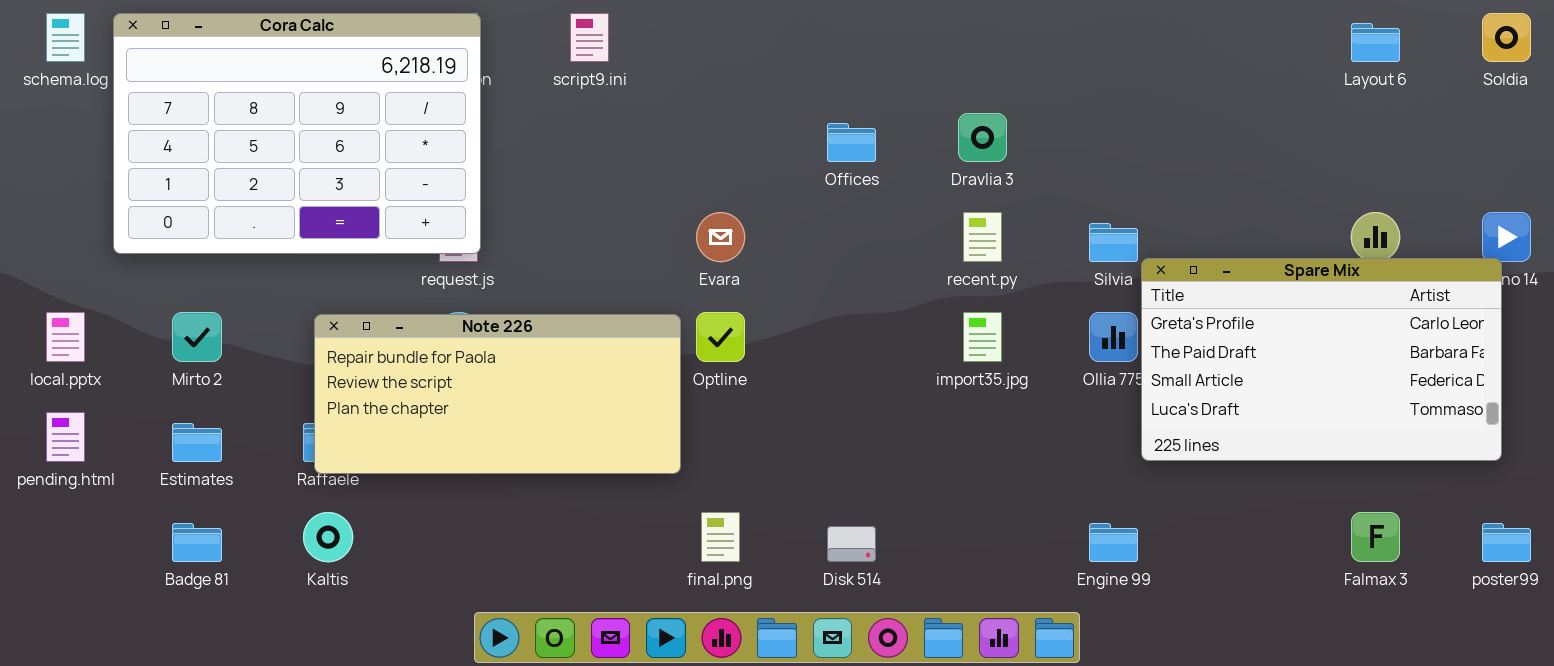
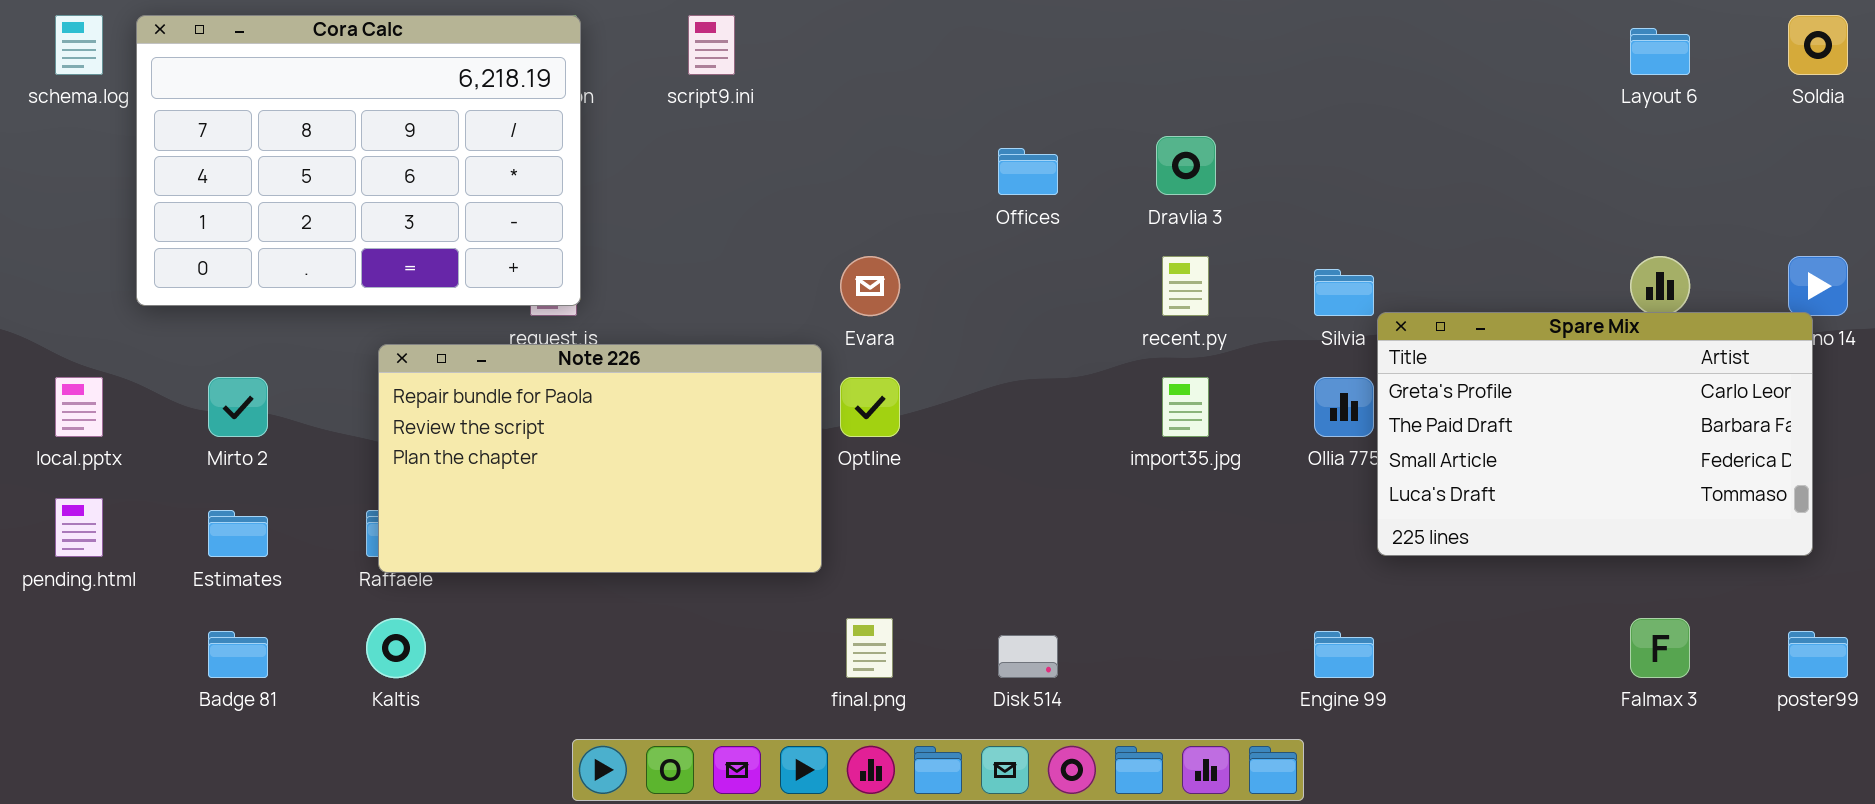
Note 226: [314,314,681,474] -> [378,344,822,573], resized

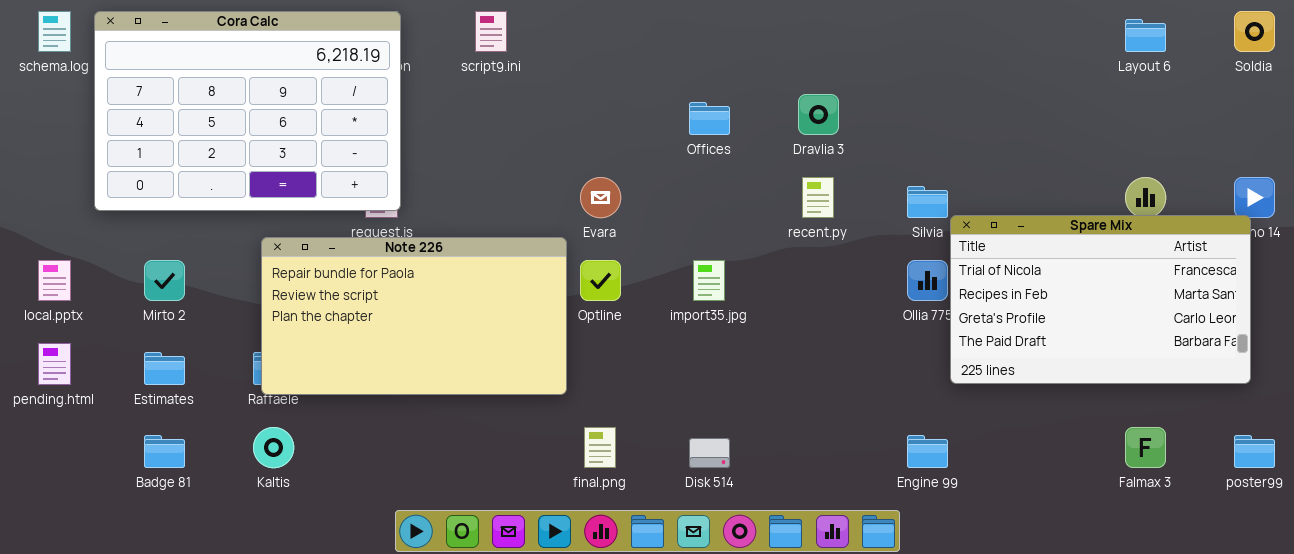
Spare Mix: [1377,312,1813,556] -> [950,215,1251,384], scrolled up 2 rows
import35.jpg: [1162,377,1209,437] -> [693,260,725,301], moved

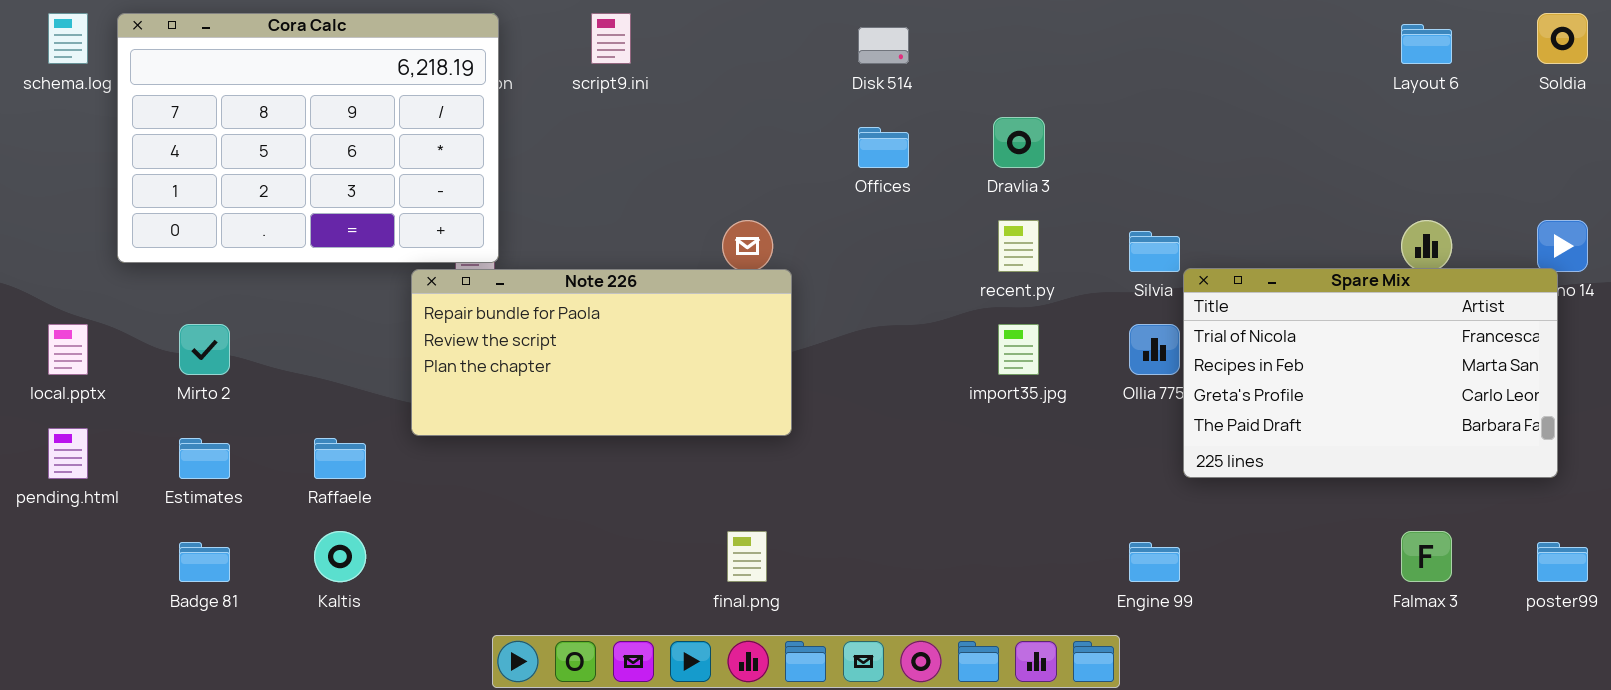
Note 226: [261,237,567,395] -> [411,269,792,436], moved, resized
import35.jpg: [693,260,725,301] -> [998,324,1039,375], moved
Disk 514: [689,438,730,468] -> [858,27,909,64], moved

